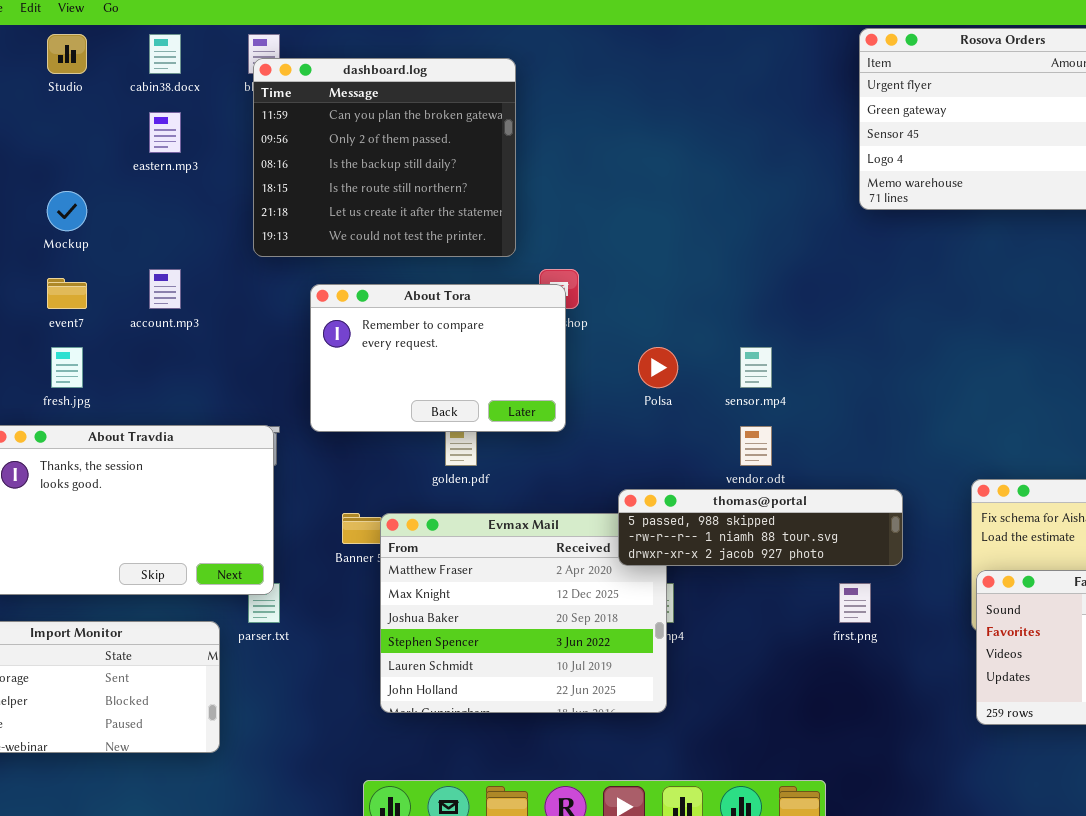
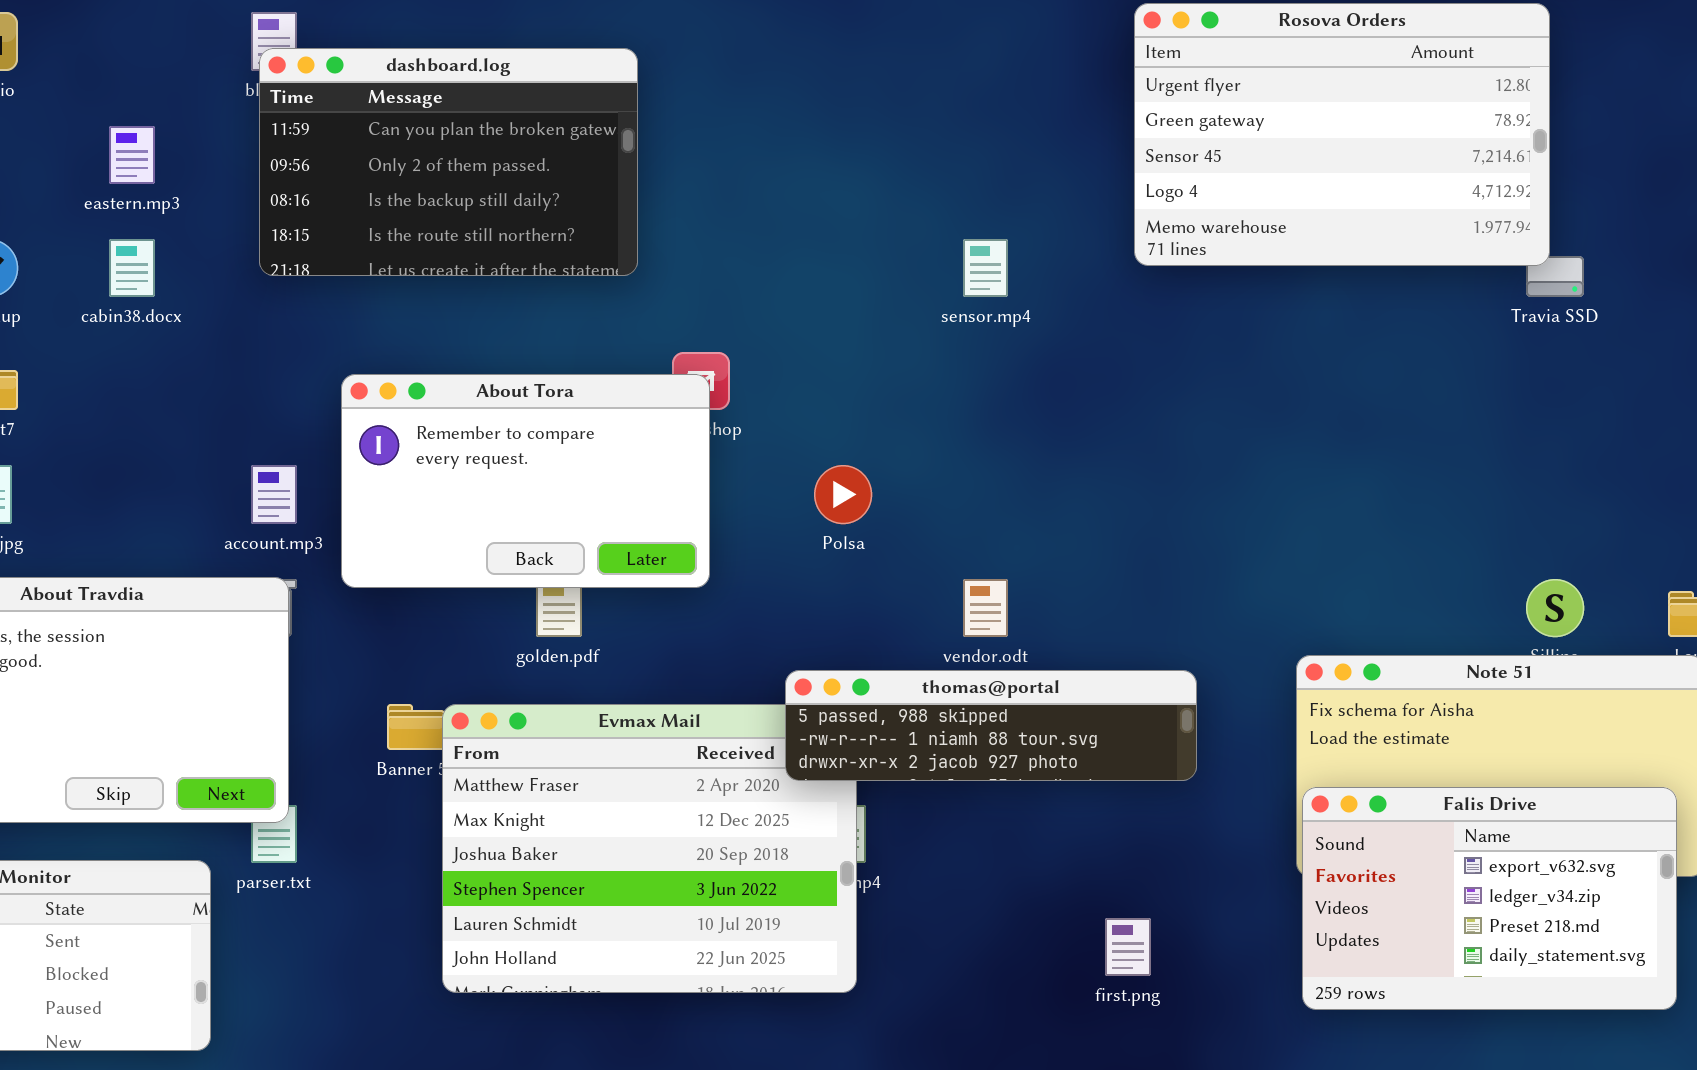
cabin38.docx: [149,34,181,74] -> [109,239,155,297], moved
dashboard.log: [253,58,516,257] -> [259,48,638,276], resized
account.mp3: [149,269,181,309] -> [251,465,297,524], moved
sensor.mp4: [740,347,772,388] -> [963,239,1008,297], moved
first.png: [839,583,871,623] -> [1105,918,1151,976], moved

